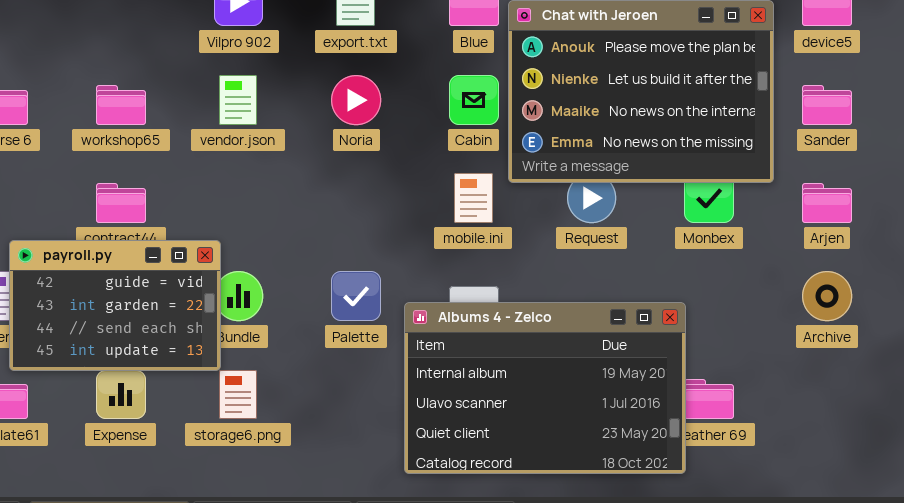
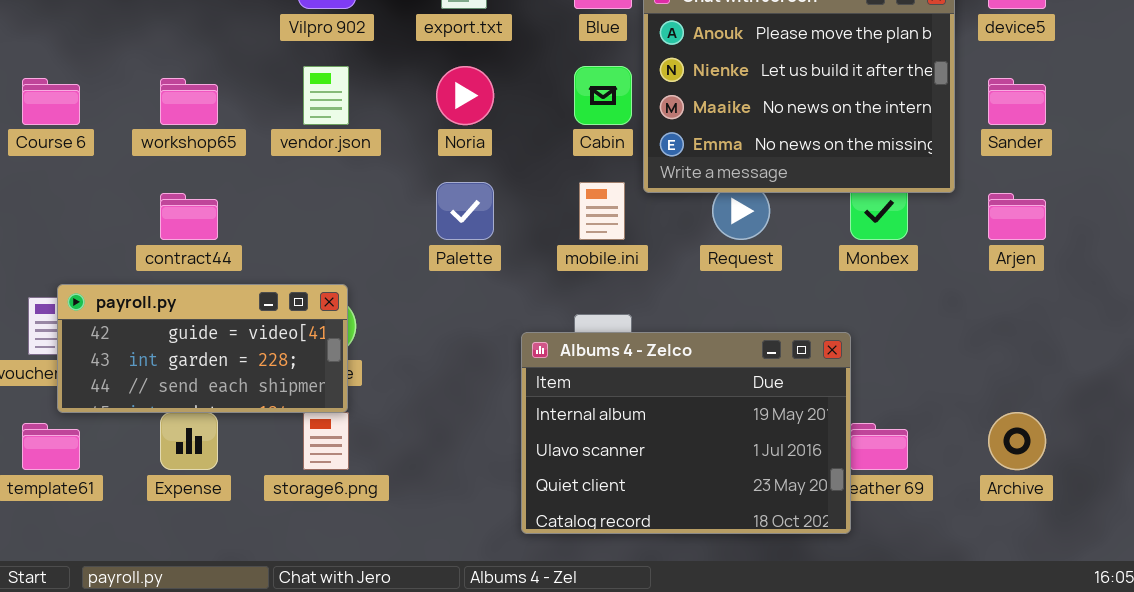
payroll.py: [9,240,221,371] -> [57,284,348,413], resized
Palette: [331,271,381,321] -> [436,182,494,240], moved
Archive: [802,271,852,321] -> [988,412,1046,470], moved

